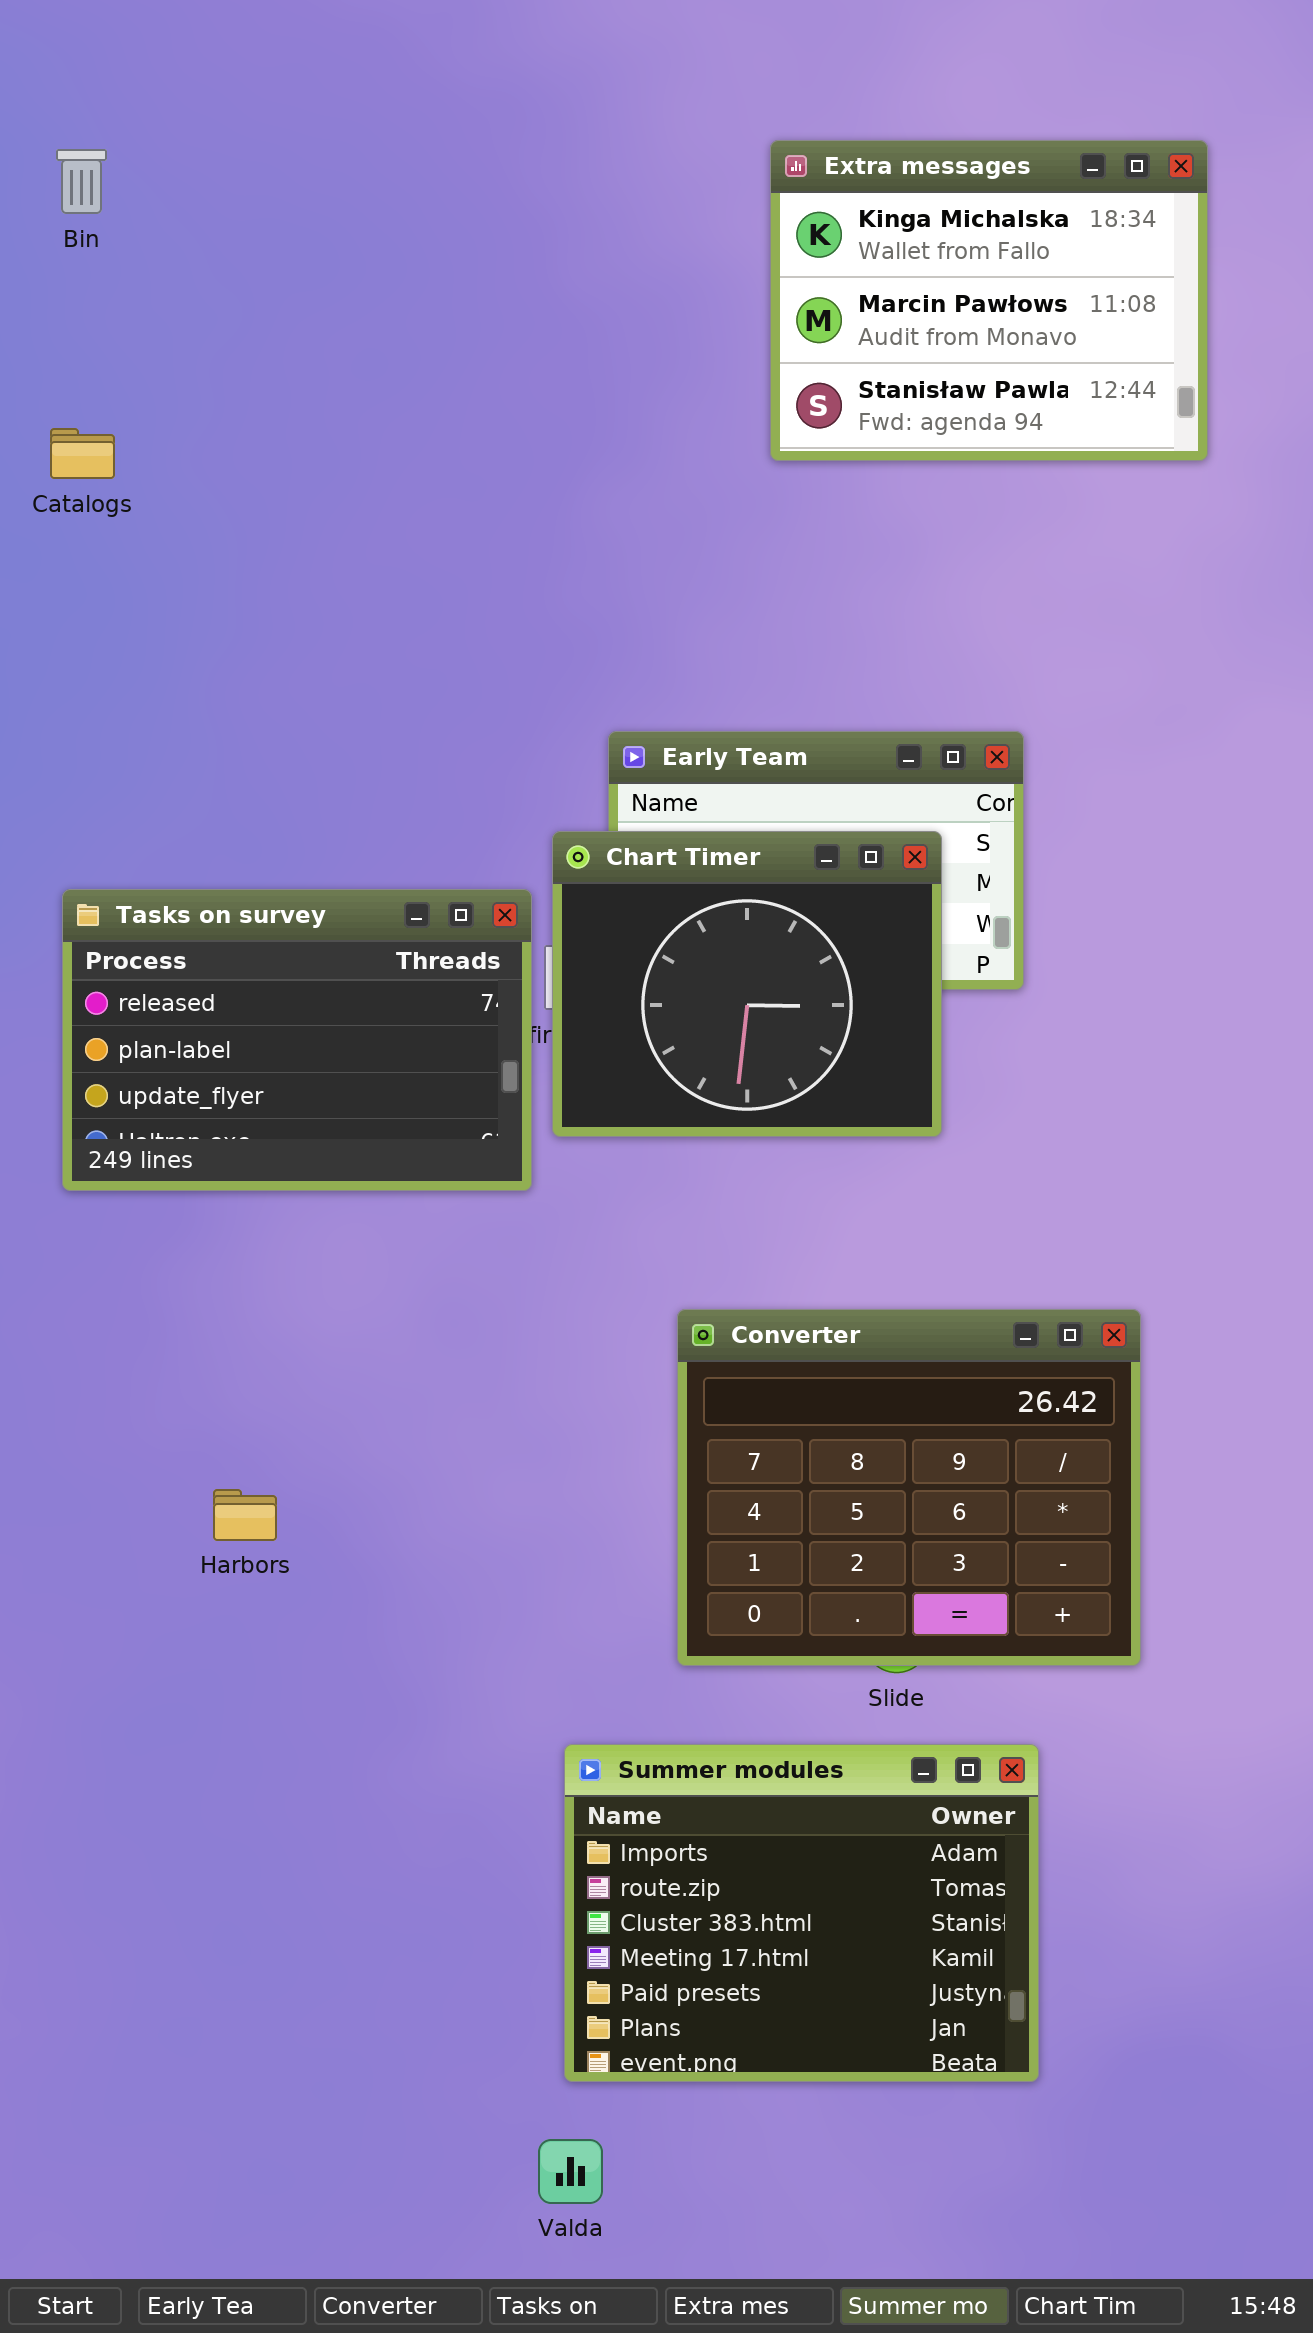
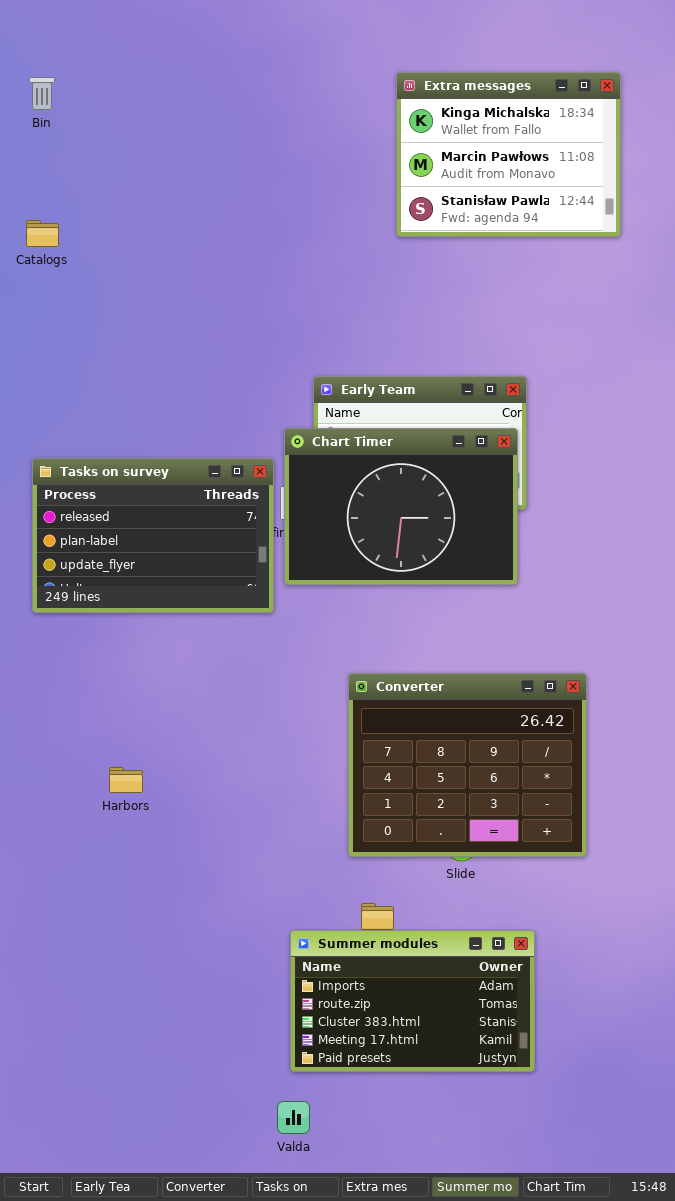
Chart Timer: [552,831,942,1137] -> [284,428,518,585], resized
Summer modules: [564,1744,1039,2082] -> [290,930,535,1072], resized

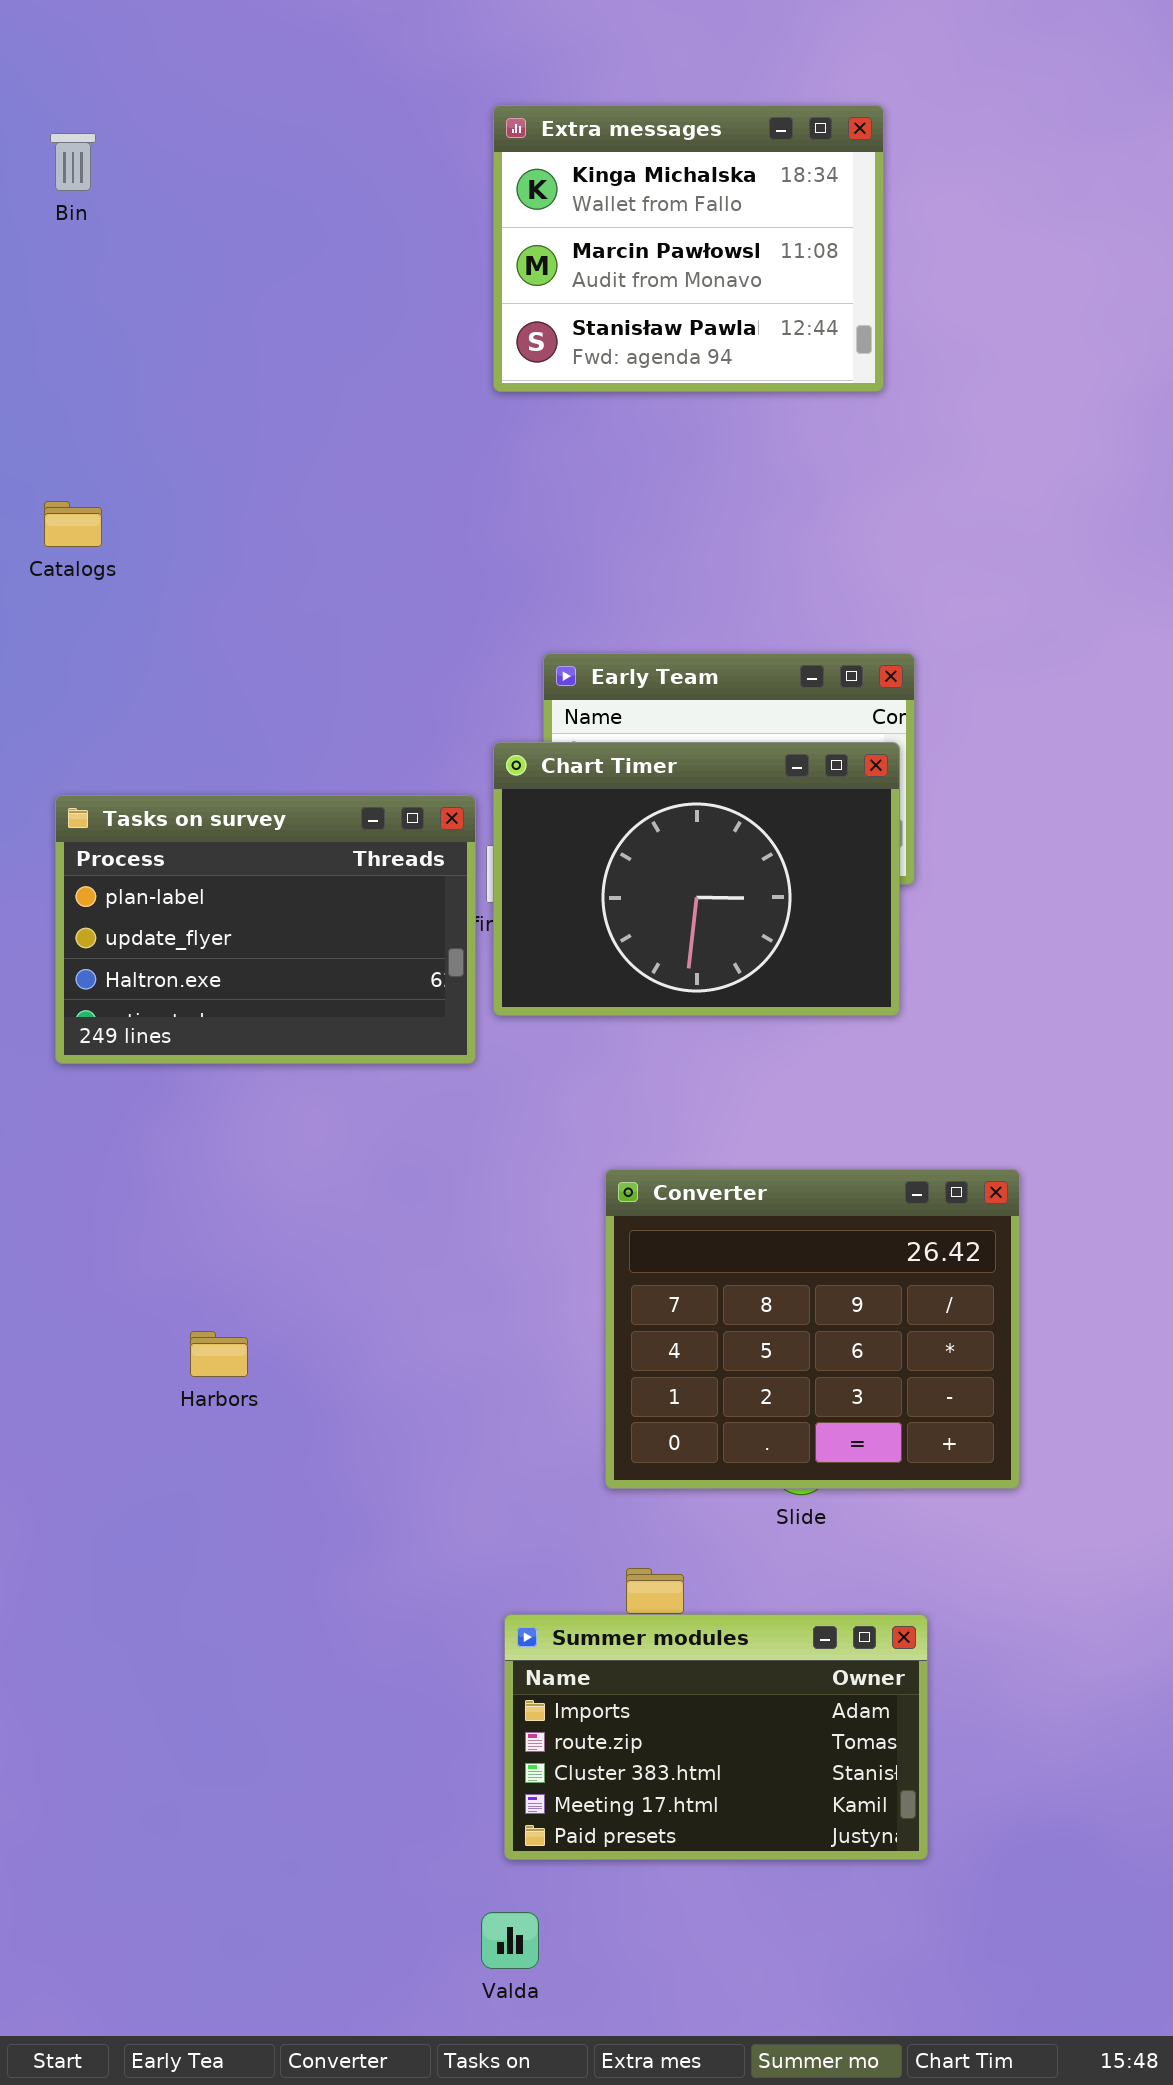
Extra messages: [396,72,621,237] -> [493,105,884,392], moved
Catalogs: [26,220,59,247] -> [44,501,102,547], moved
Tasks on survey: [32,458,274,613] -> [55,795,476,1064], scrolled down 1 row

